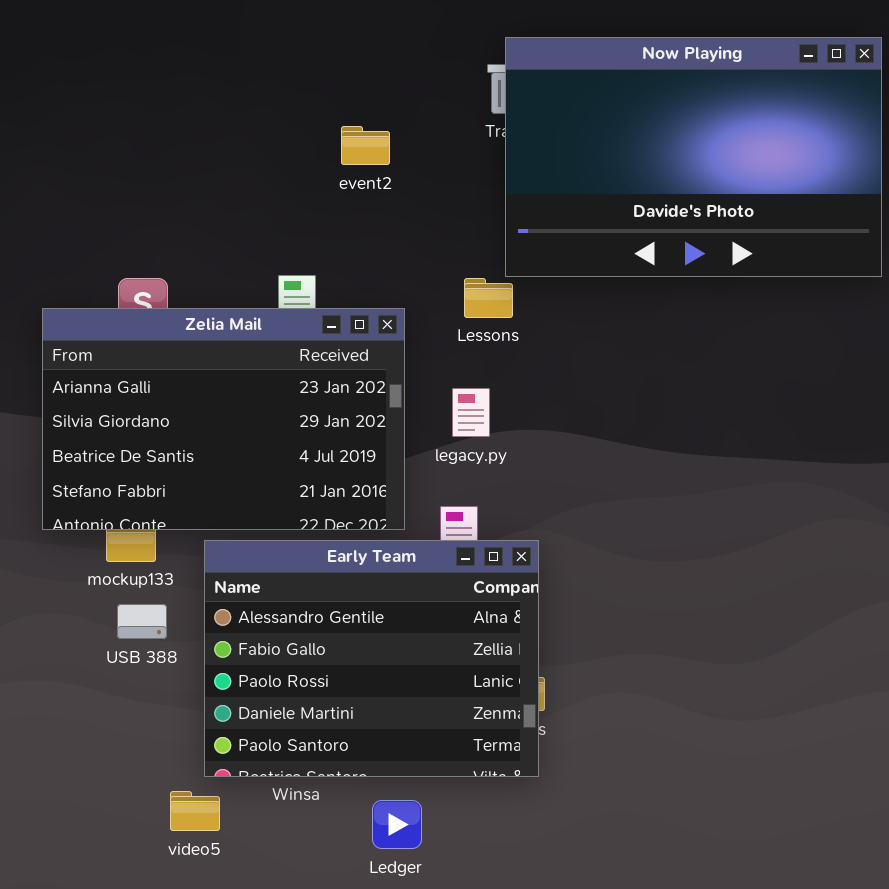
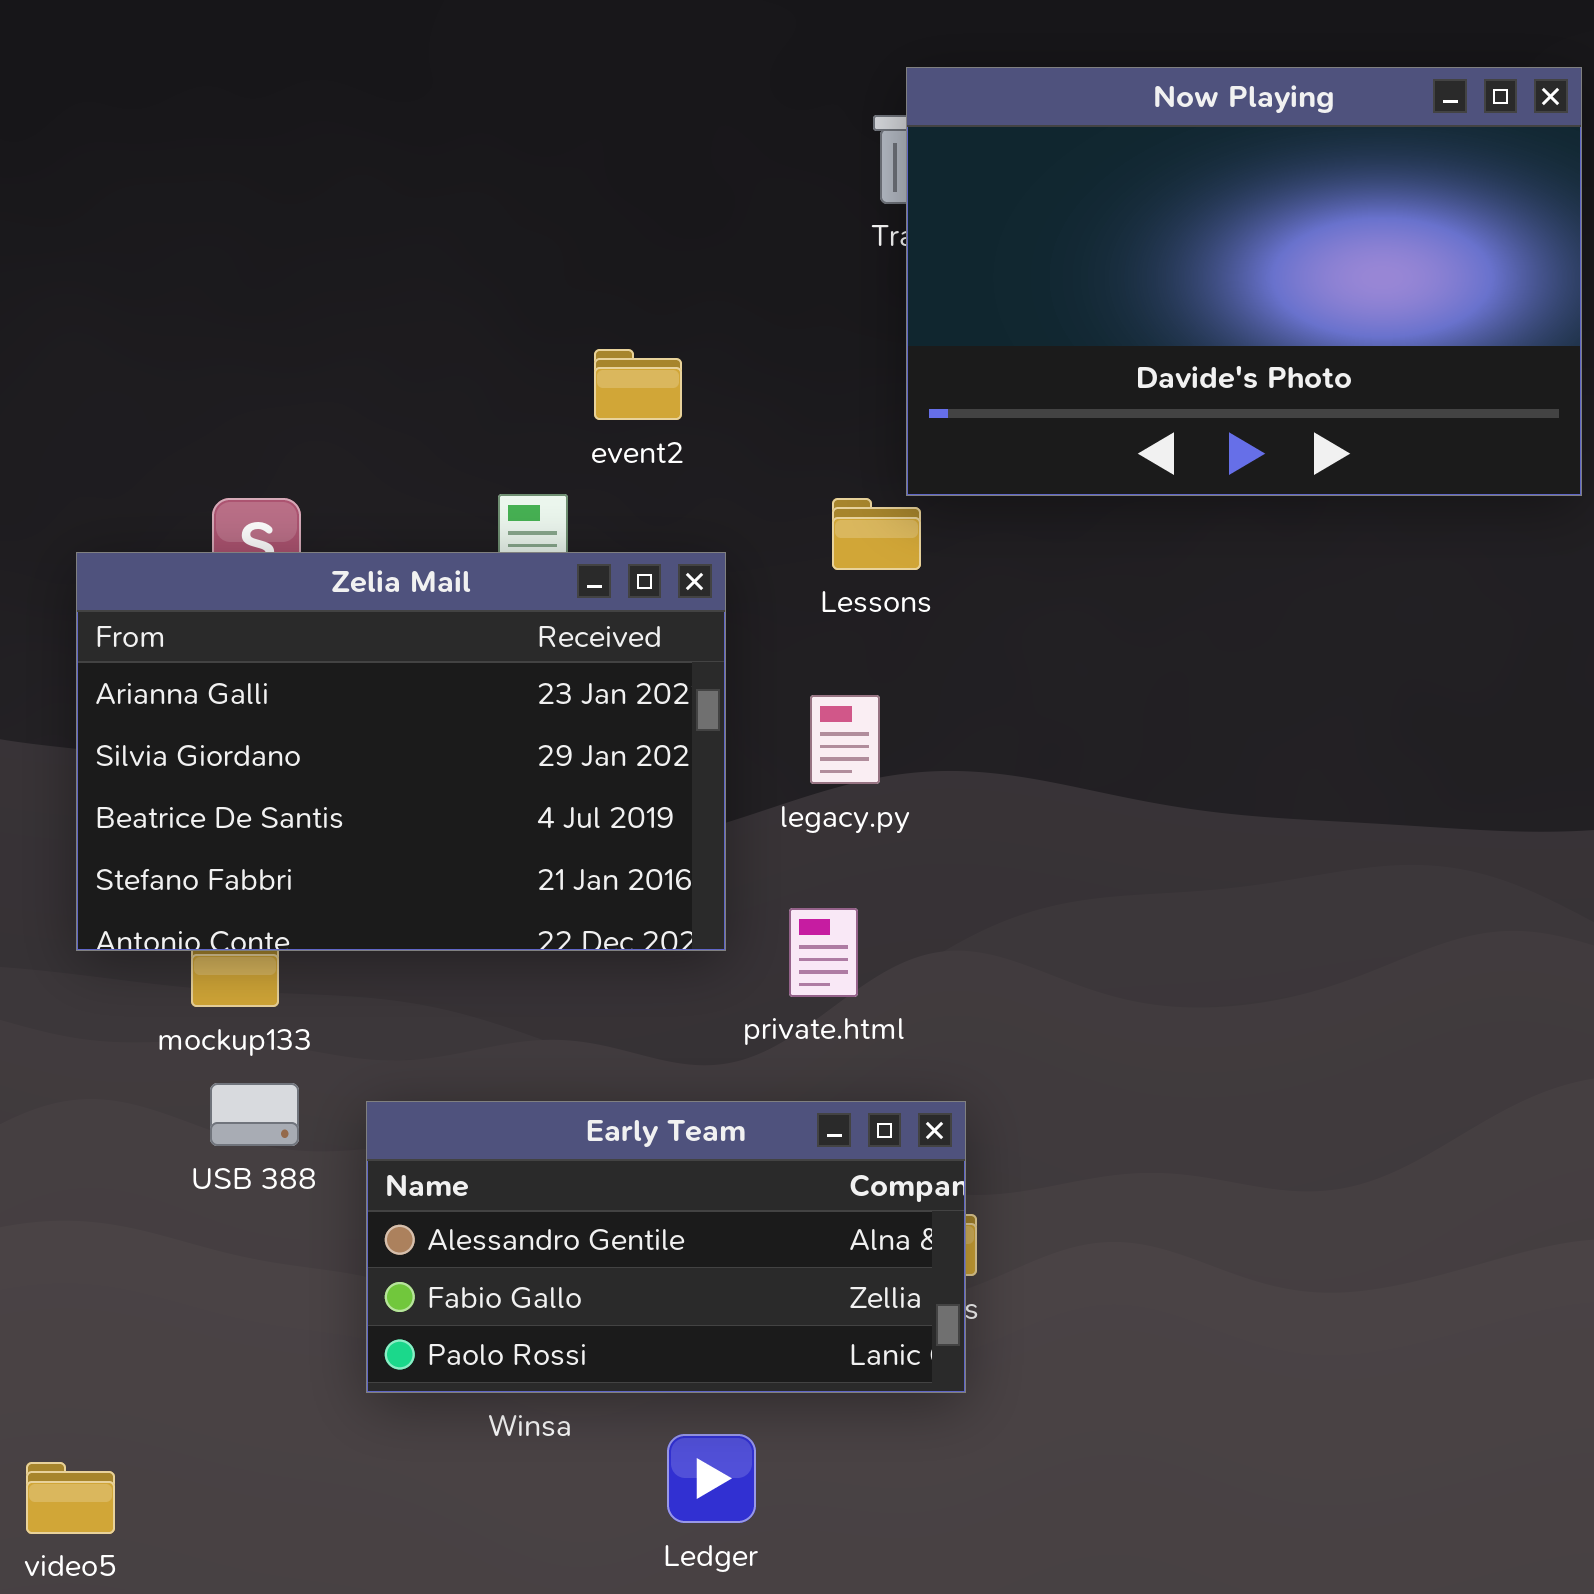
event2: [341,126,390,165] -> [594,349,682,420], moved
Early Team: [204,540,539,777] -> [366,1101,966,1393], resized
video5: [170,791,220,831] -> [26,1462,115,1534], moved

